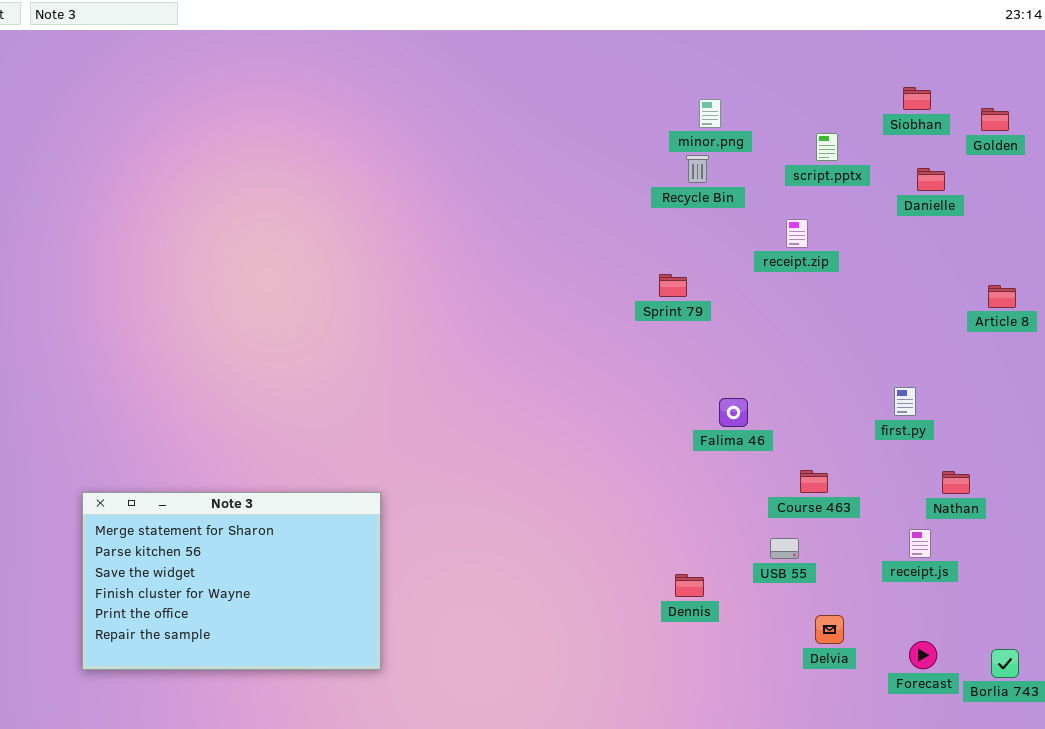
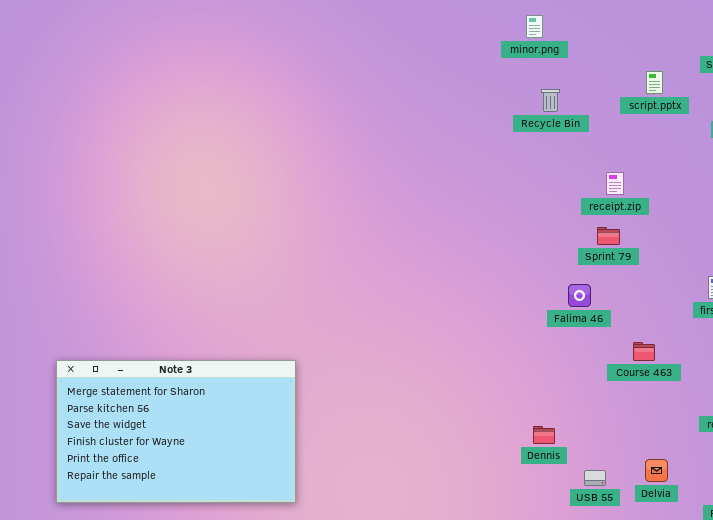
minor.png: [699,99,721,128] -> [526,15,543,38], moved
receipt.zip: [786,219,808,248] -> [606,172,624,195], moved
Sprint 79: [659,274,687,297] -> [597,227,620,245], moved
USB 55: [770,538,799,559] -> [584,470,606,486], moved

